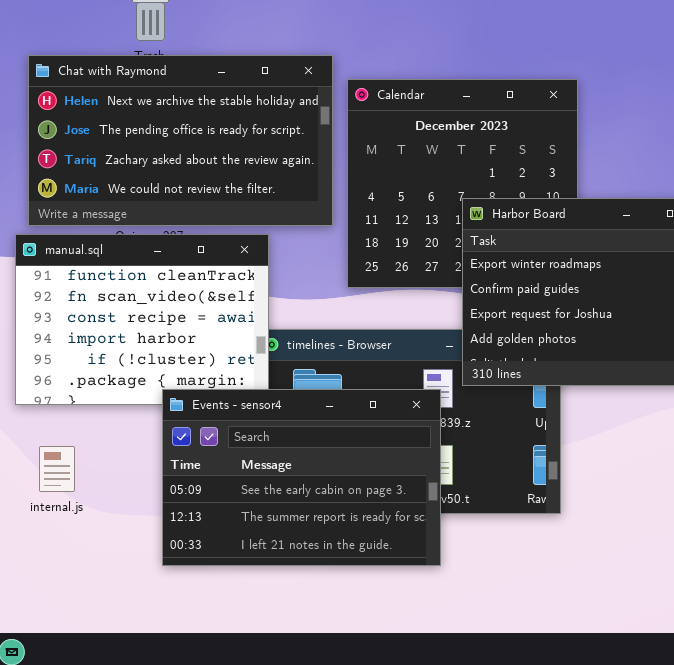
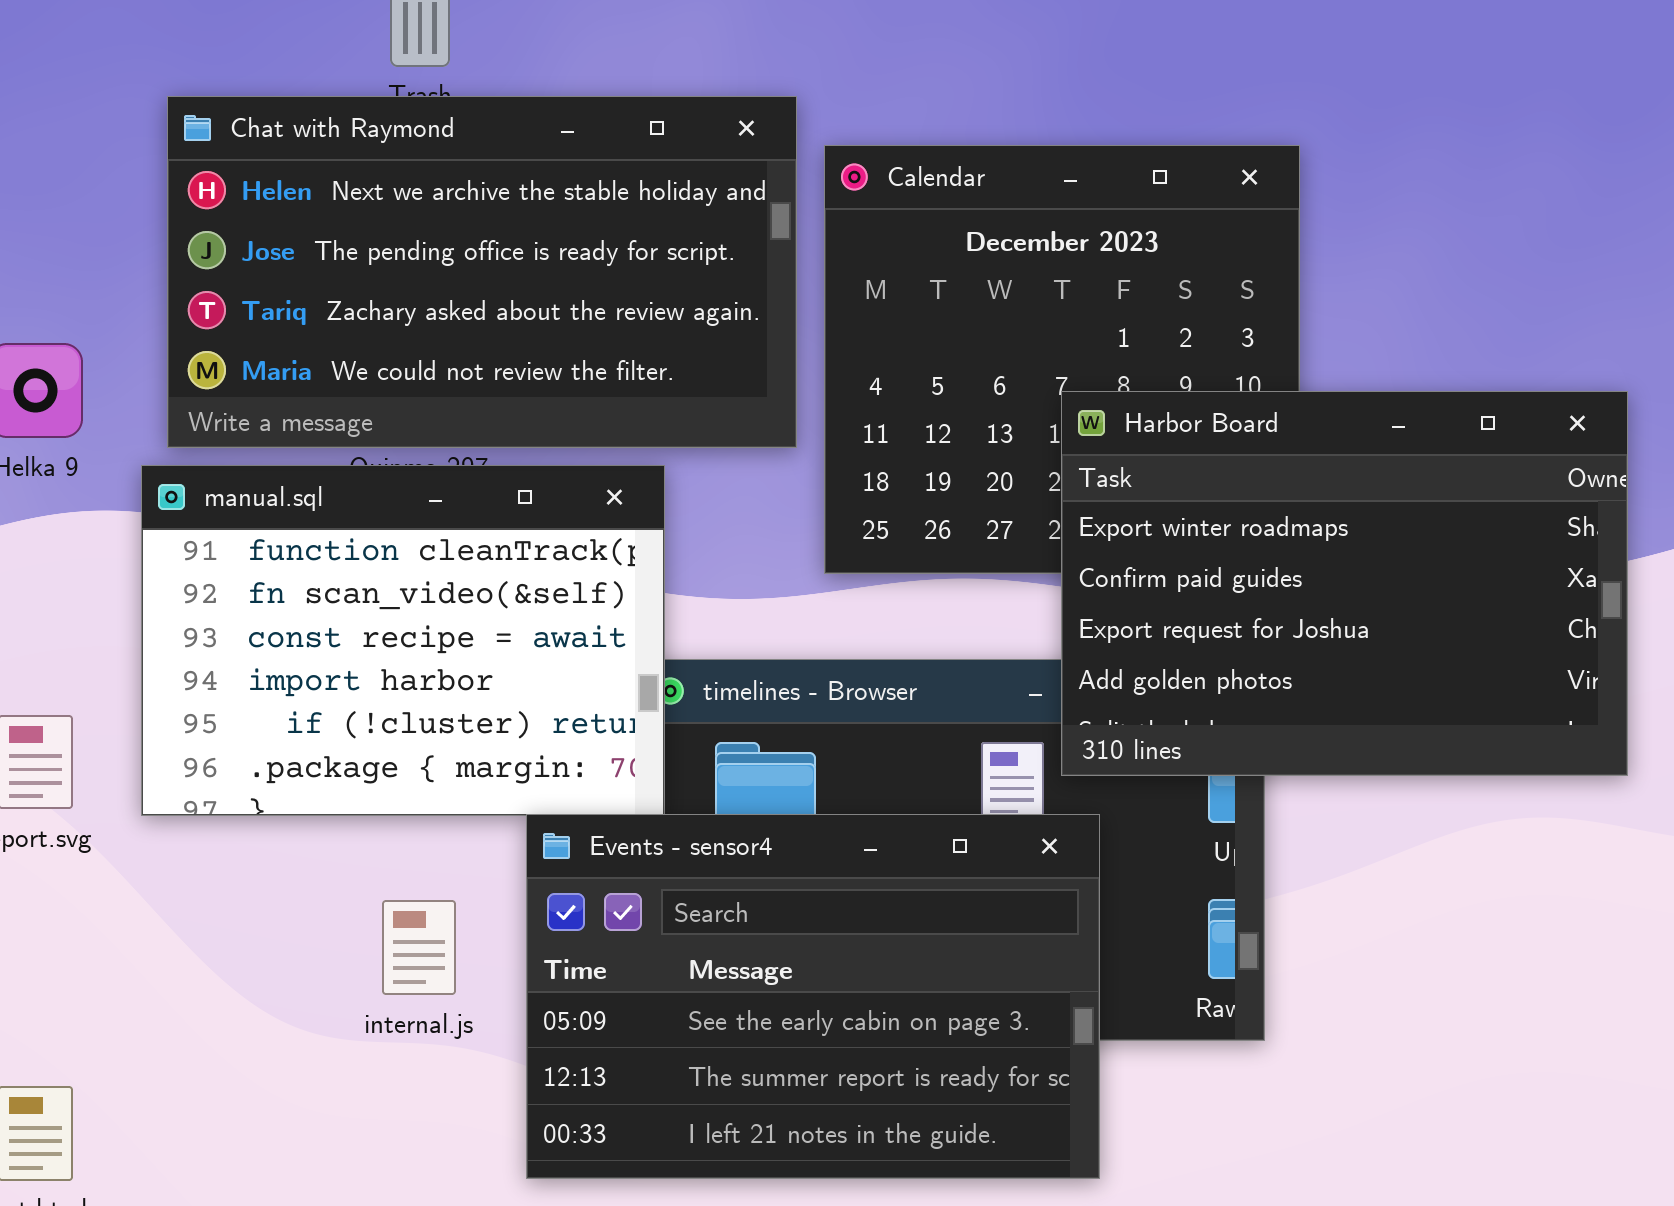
Events - sensor4: [162,389,441,566] -> [526,814,1100,1179], moved
internal.js: [39,446,75,492] -> [382,900,456,995], moved

